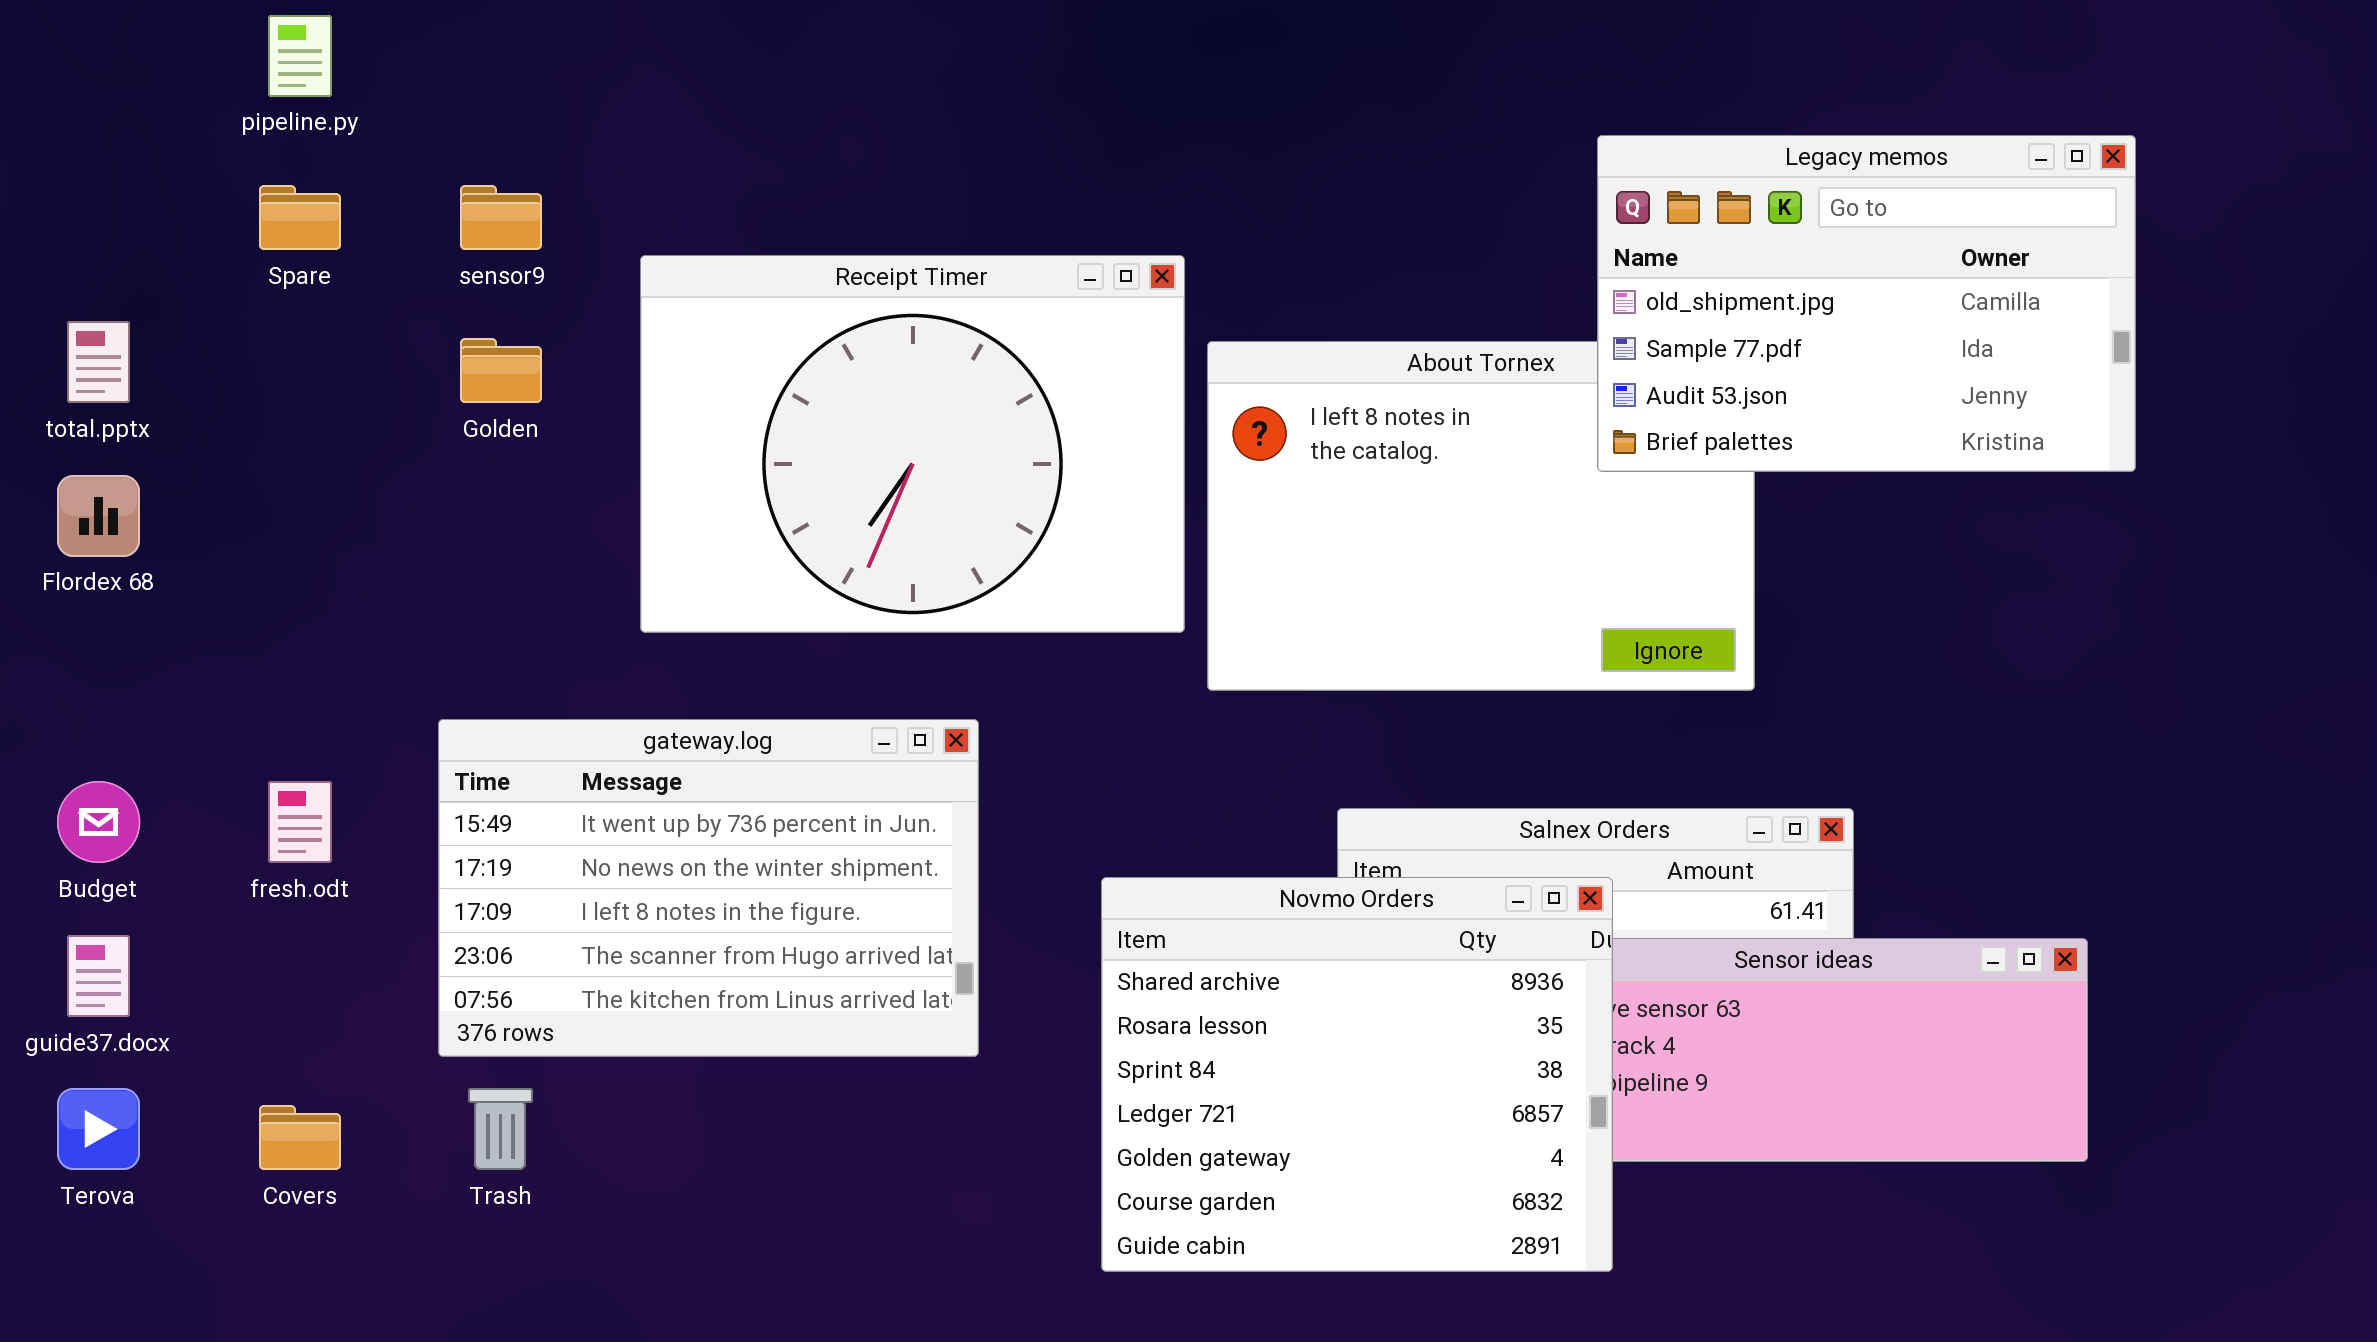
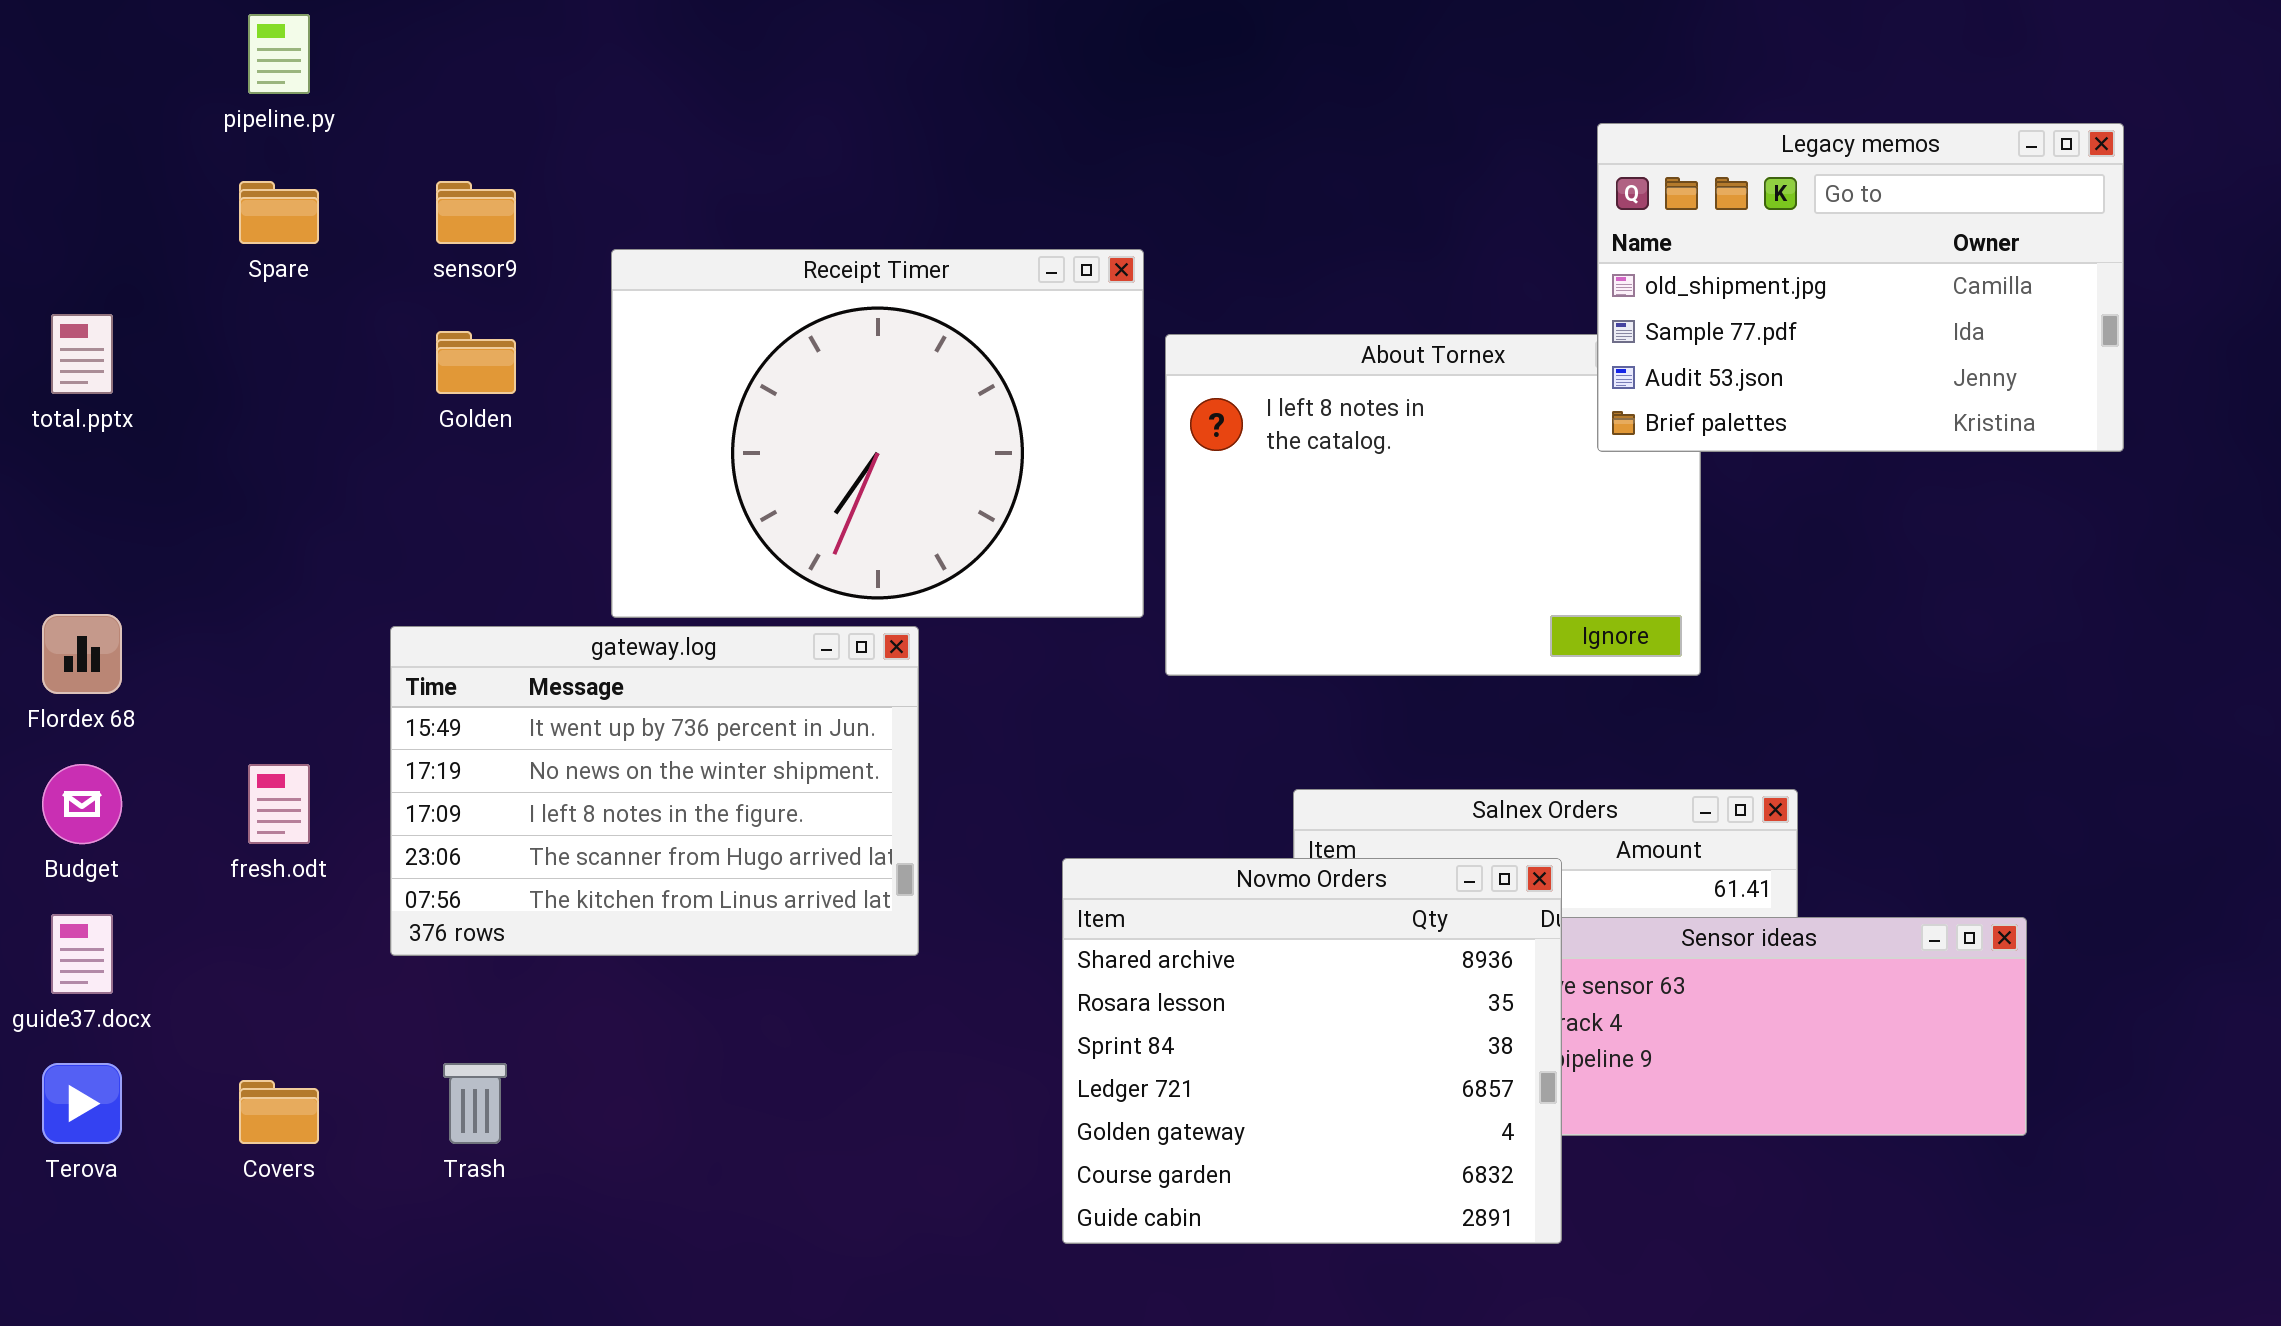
Legacy memos: [1597,135,2136,472] -> [1597,123,2124,452], moved
Flordex 68: [57,475,140,557] -> [42,614,122,694], moved
gateway.log: [438,719,979,1057] -> [390,626,919,956], moved

